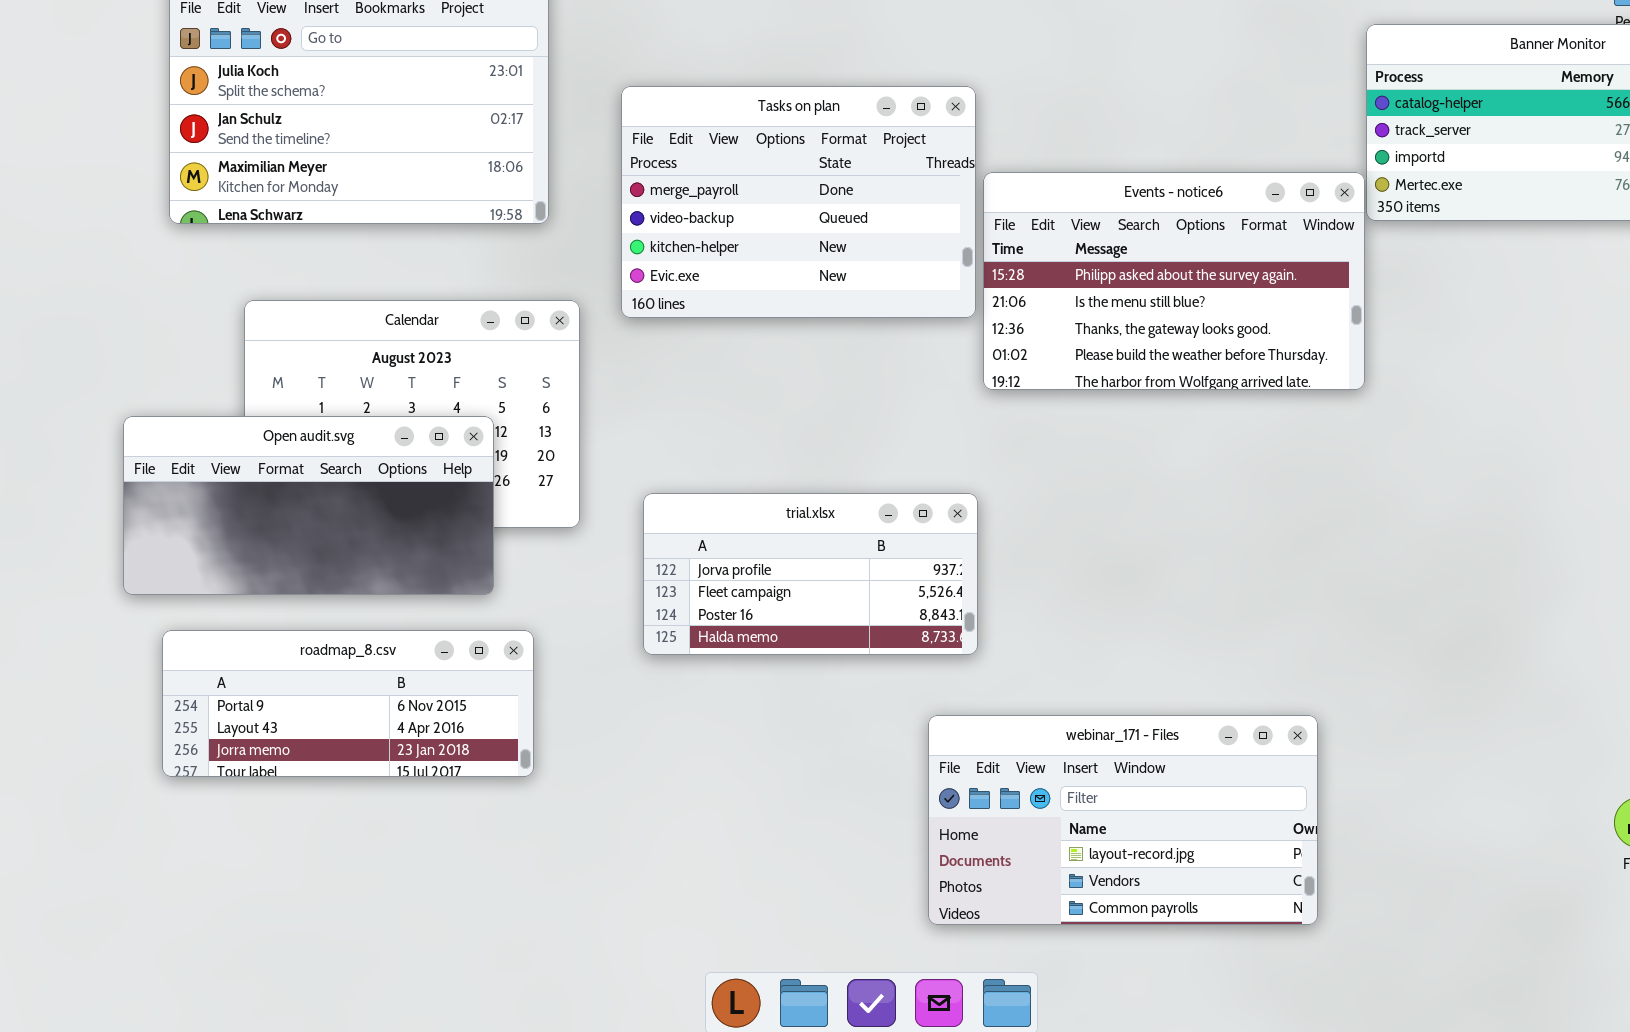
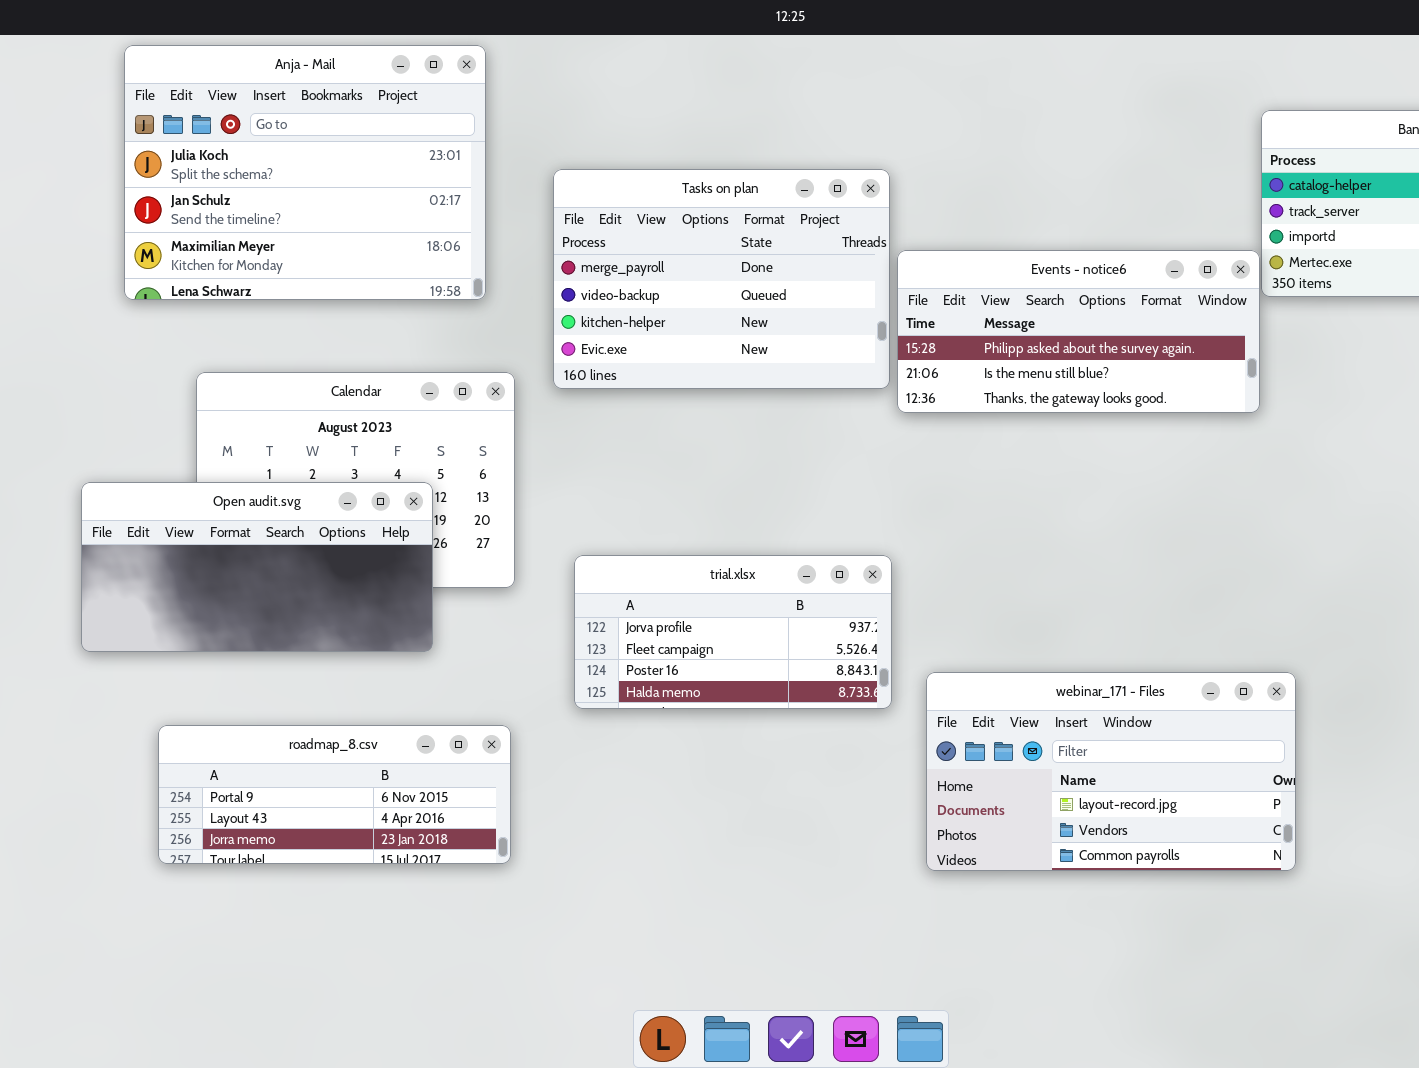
Events - notice6: [983,172,1365,390] -> [897,250,1260,413], resized
roadmap_8.csv: [162,630,534,777] -> [158,725,511,864], moved
webinar_171 - Files: [928,715,1318,925] -> [926,672,1296,871], moved

